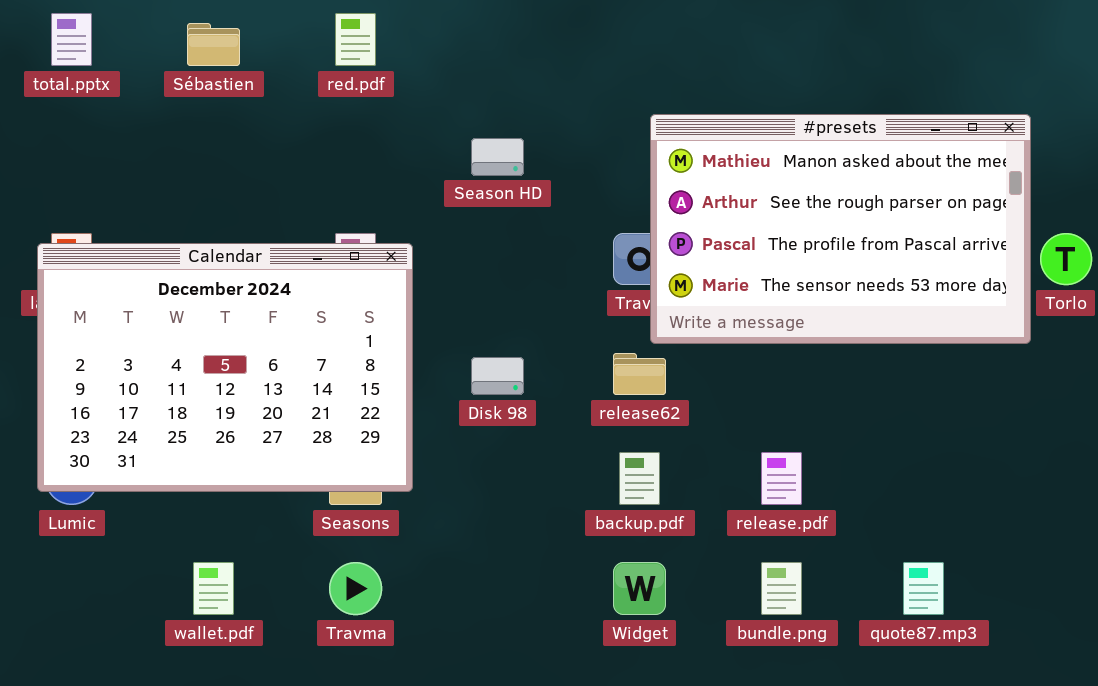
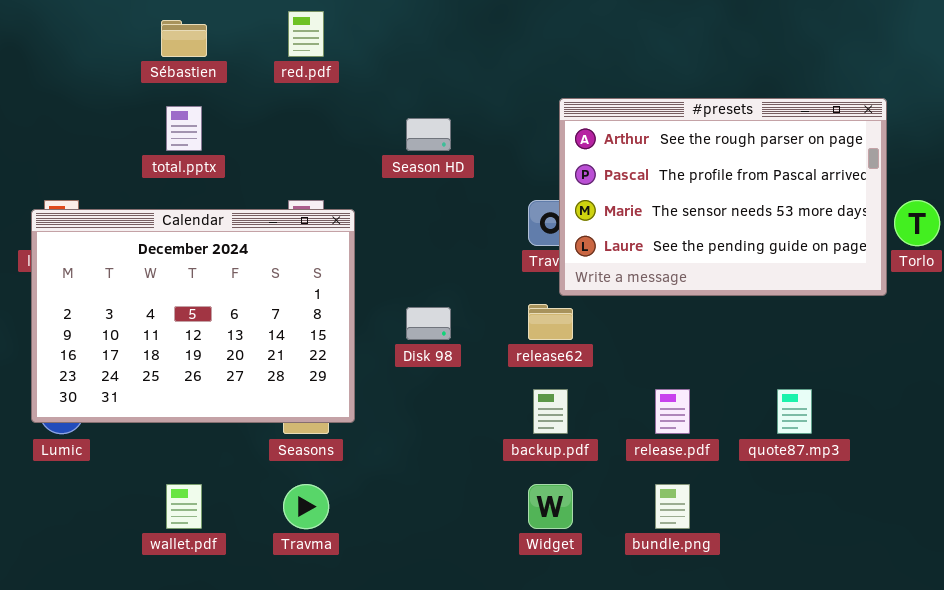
total.pptx: [51,13,92,66] -> [166,106,202,151], moved
#presets: [650,114,1031,344] -> [559,98,887,296], scrolled down 1 row
quote87.mp3: [903,562,944,615] -> [777,389,812,434], moved

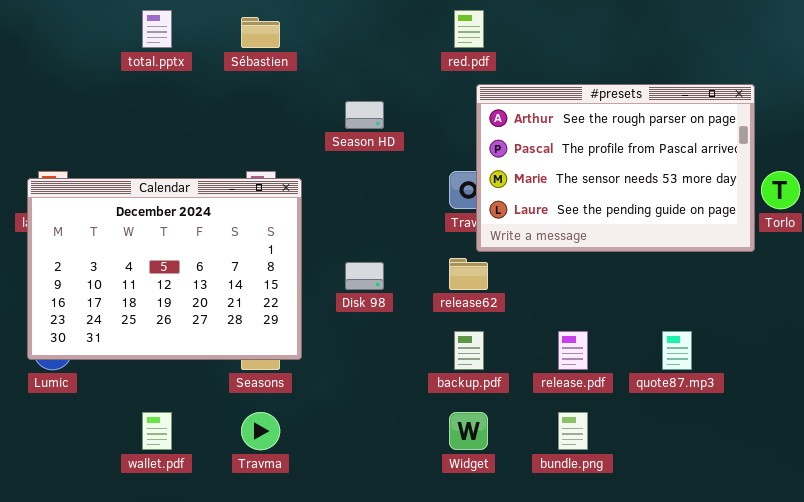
red.pdf: [288,11,324,57] -> [454,10,484,48], moved
Sébastien: [161,20,207,57] -> [241,17,280,48], moved
total.pptx: [166,106,202,151] -> [142,10,172,48], moved

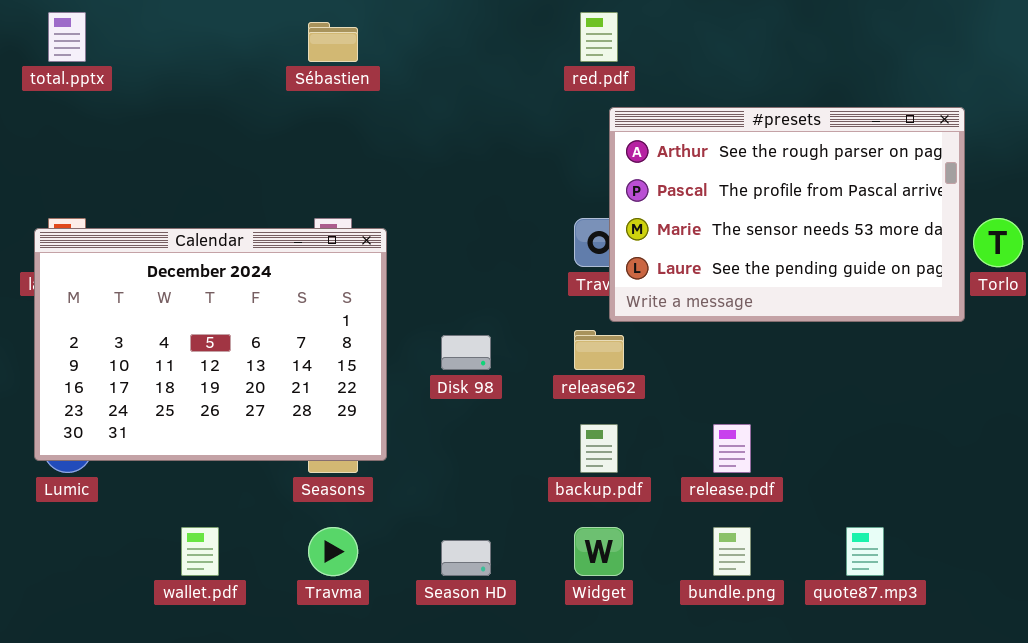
total.pptx: [142,10,172,48] -> [48,12,86,62], moved
Season HD: [345,101,384,129] -> [441,540,491,576], moved
quote87.mp3: [662,331,692,370] -> [846,527,884,576], moved

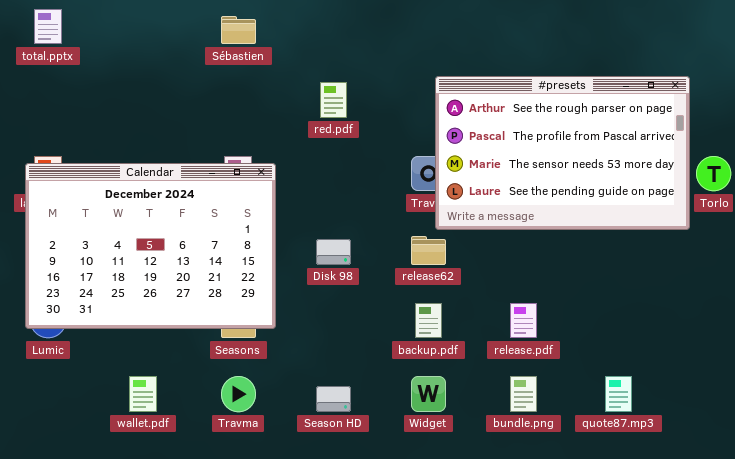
red.pdf: [580,12,618,62] -> [320,82,347,118], moved

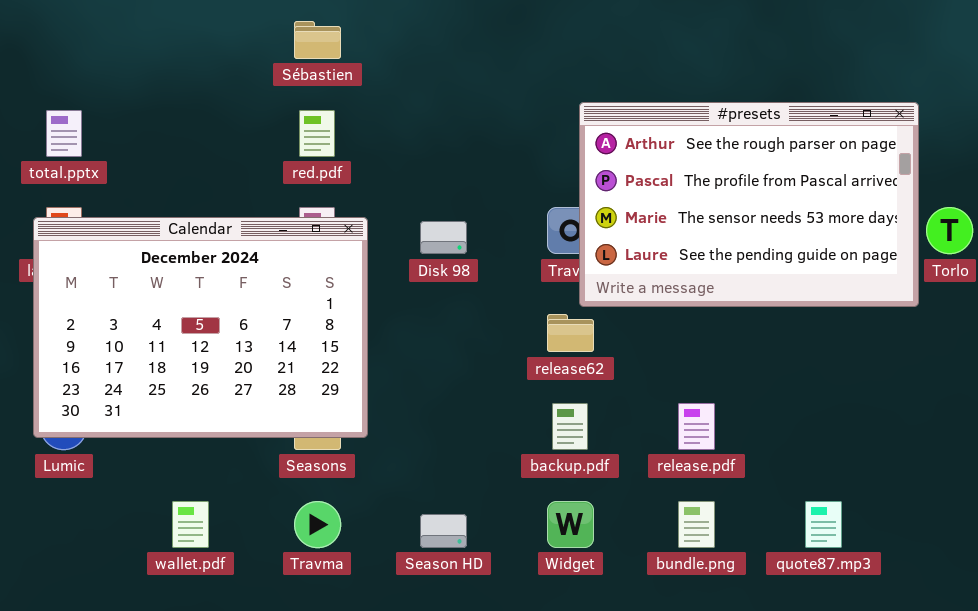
total.pptx: [34,9,62,44] -> [46,110,82,157], moved
red.pdf: [320,82,347,118] -> [299,110,335,157], moved
Disk 98: [316,239,351,265] -> [420,221,467,254], moved

